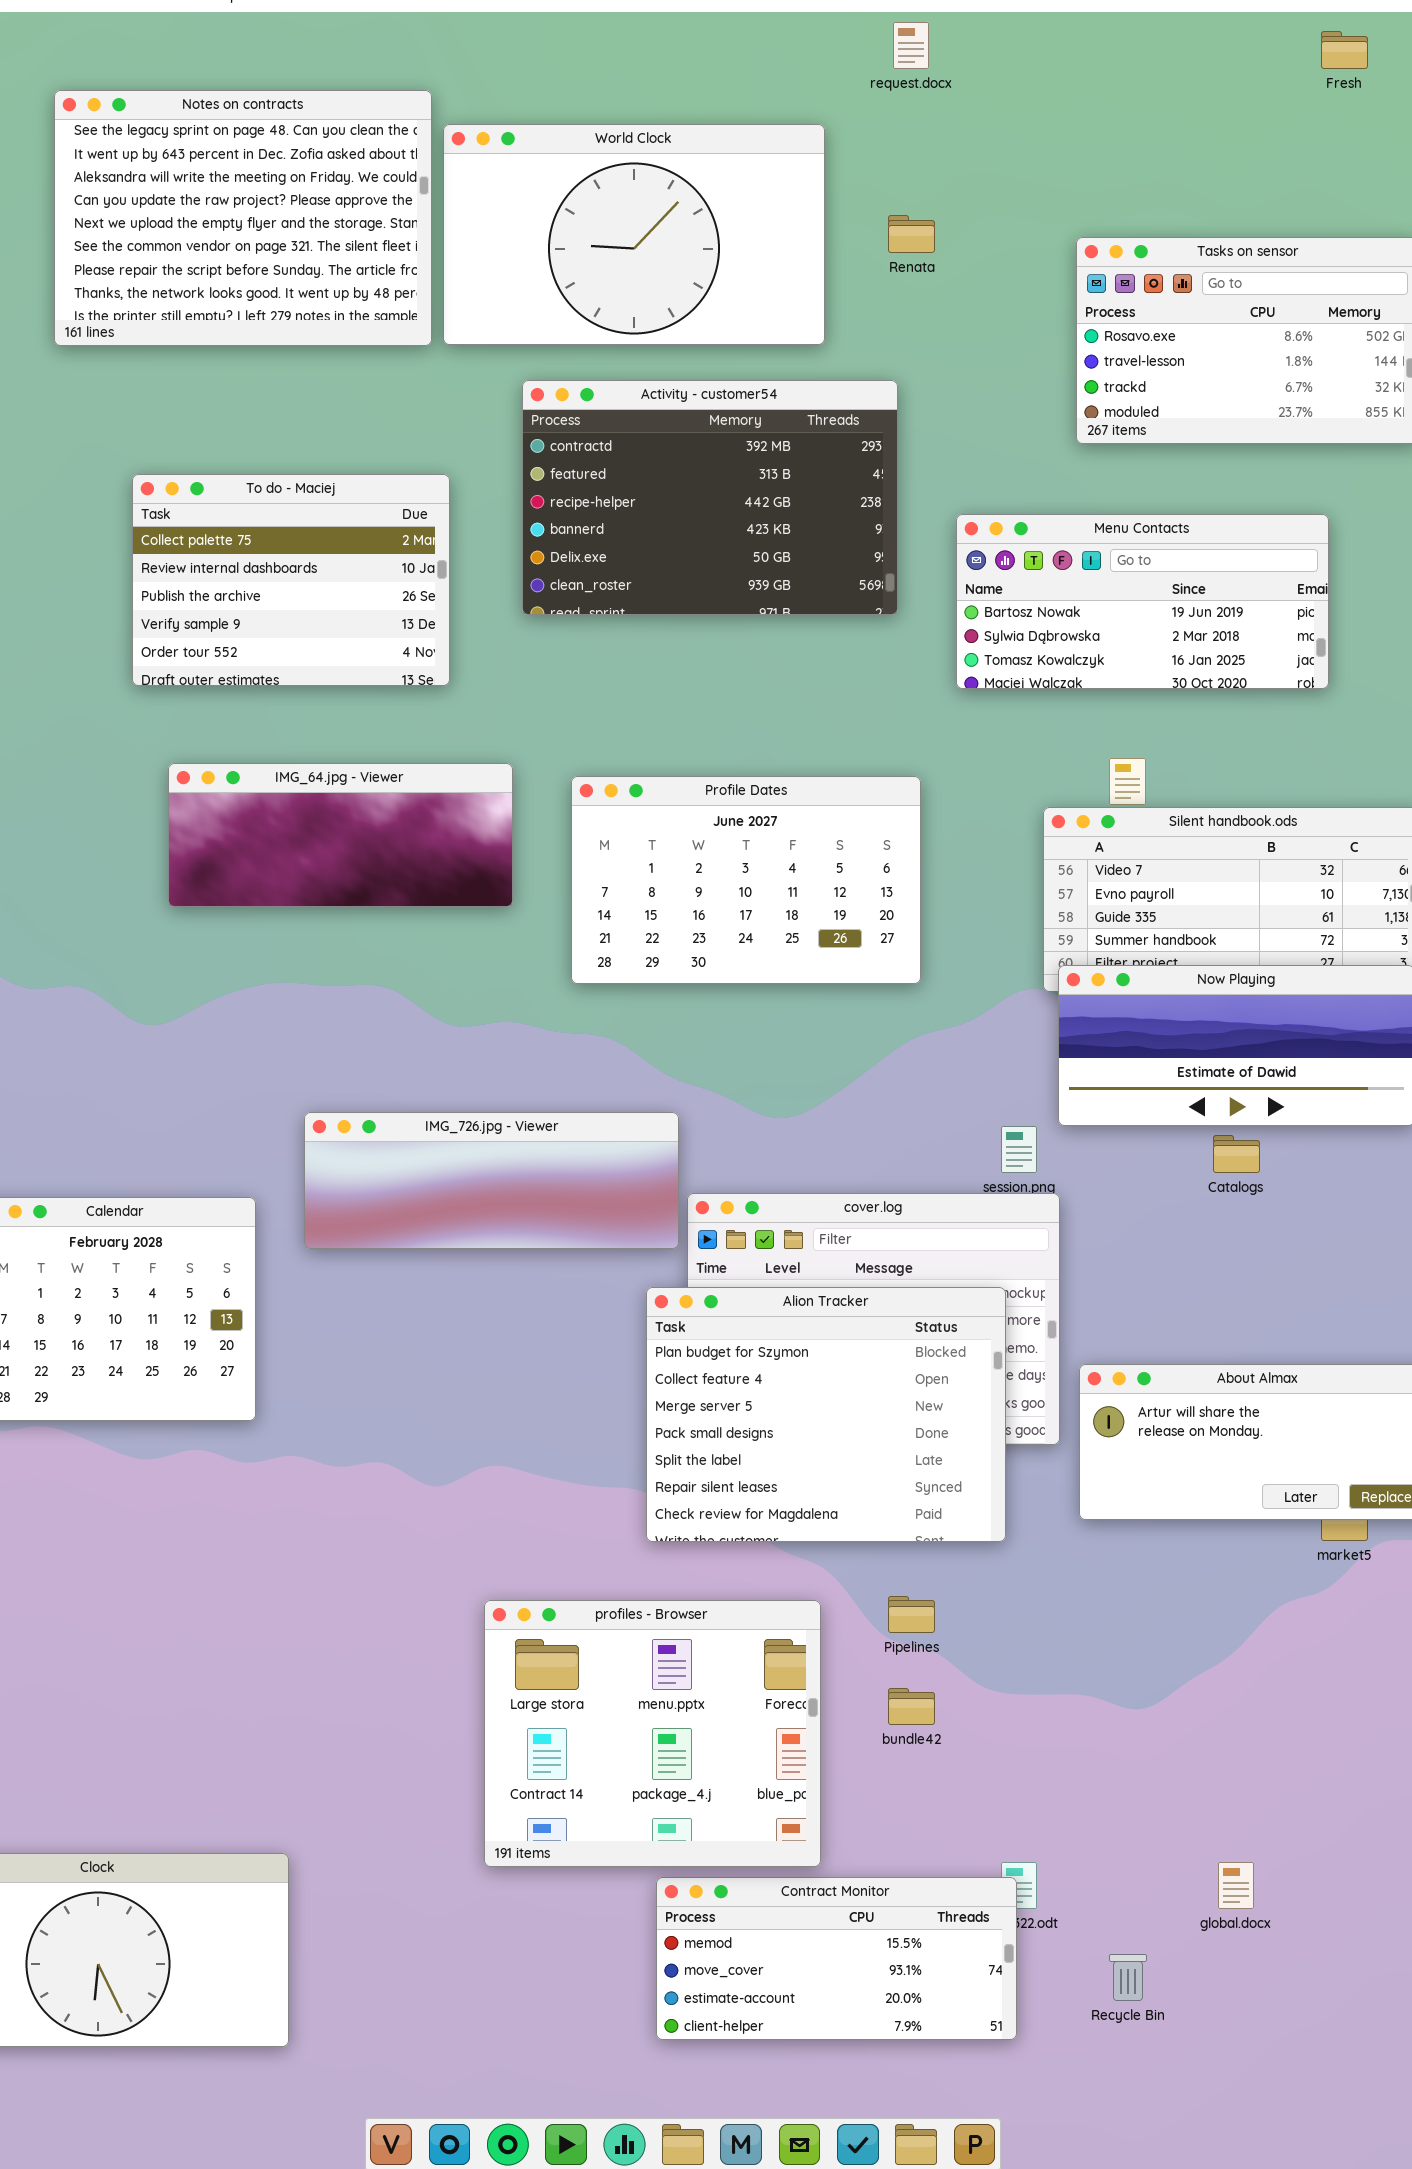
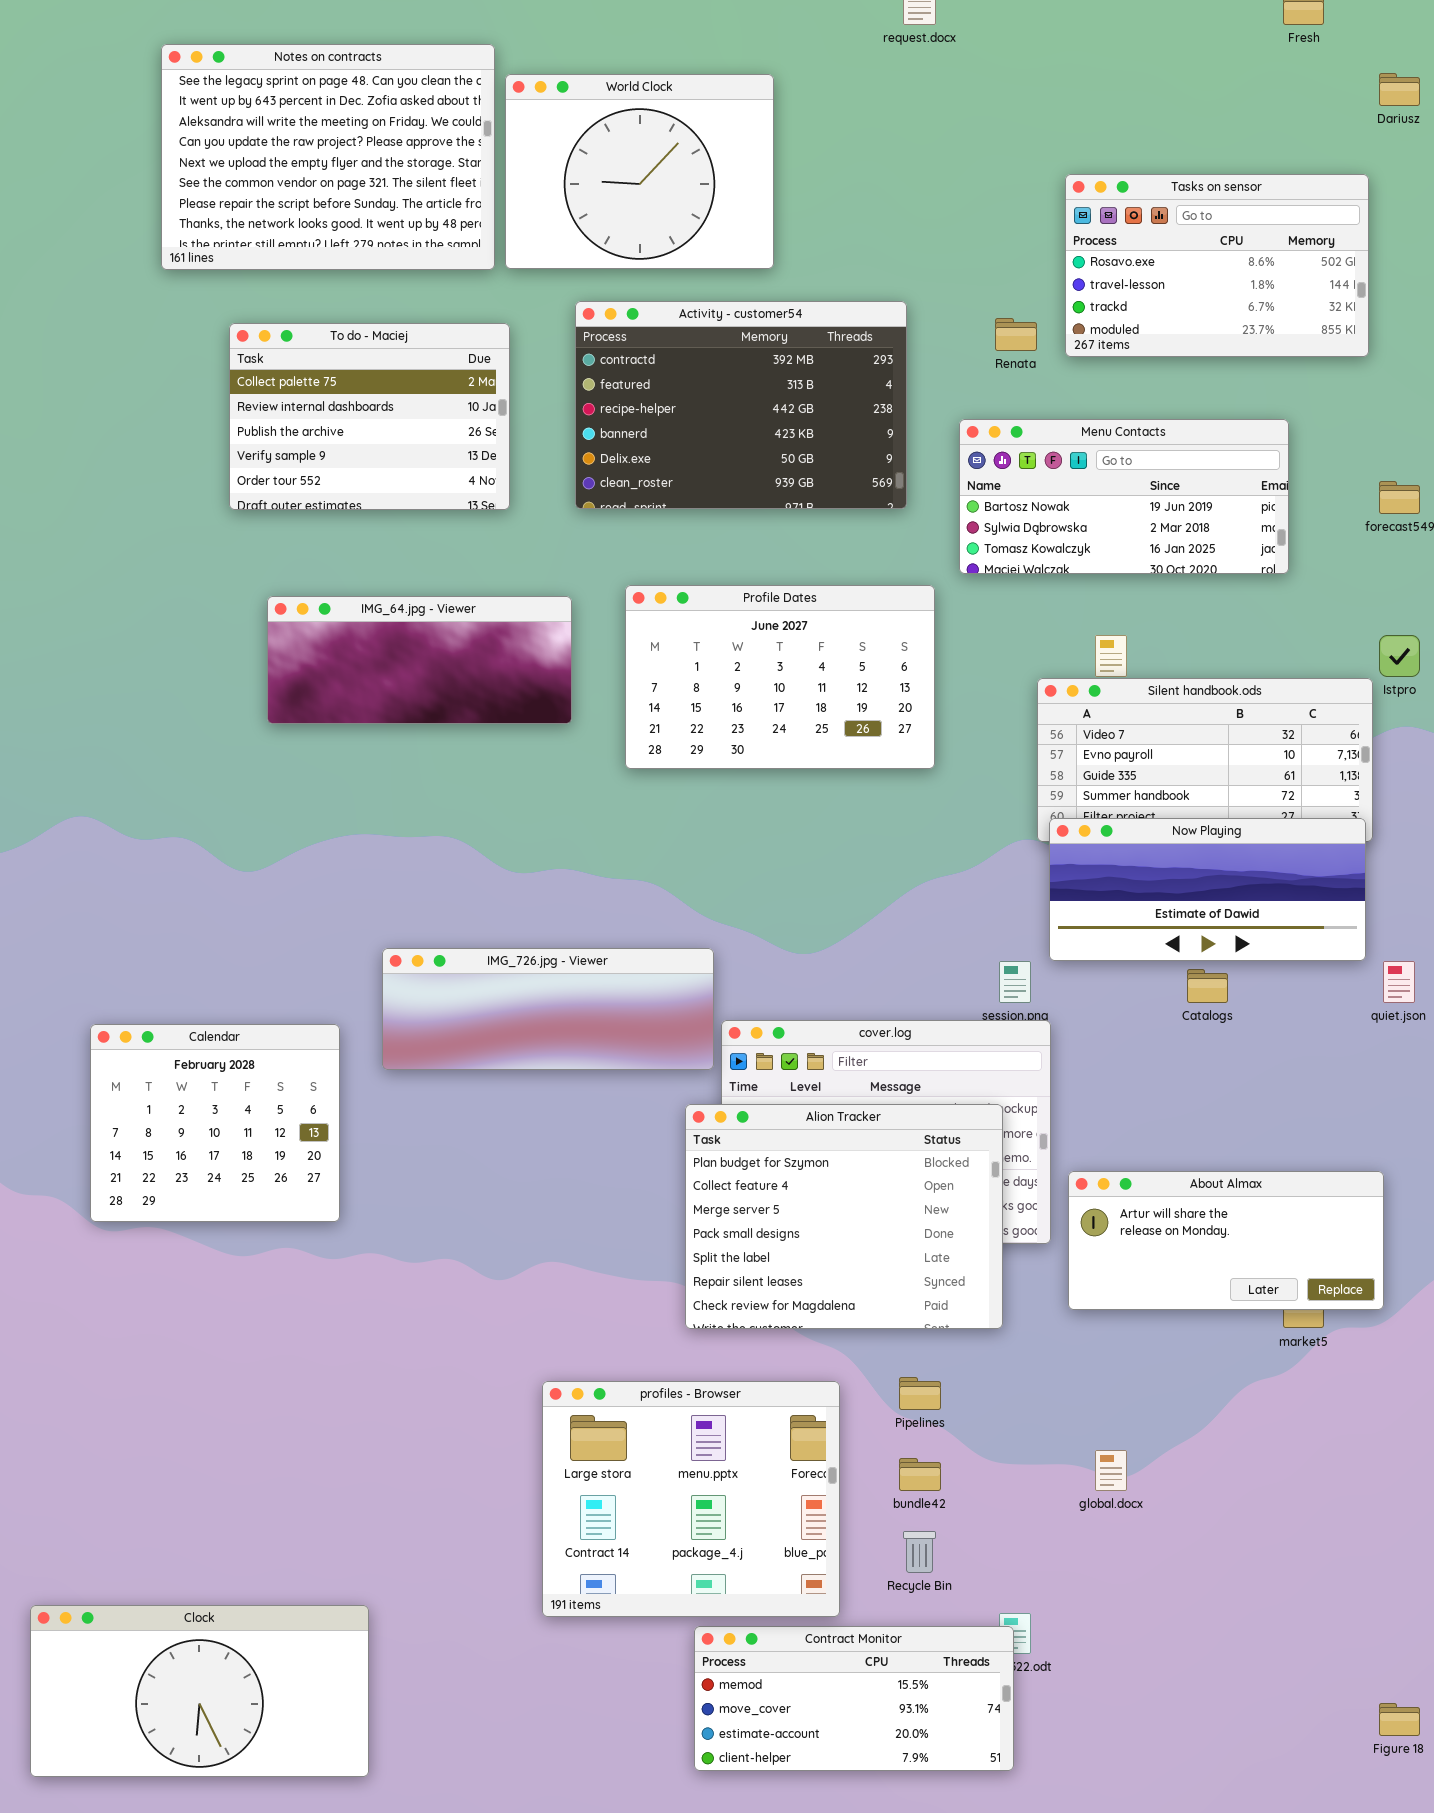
World Clock: [443,124,825,345] -> [505,74,774,269], resized
Renata: [888,215,935,253] -> [995,318,1037,351], moved
To do - Maciej: [132,474,450,686] -> [229,323,510,510], moved
IMG_64.jpg - Viewer: [168,763,513,907] -> [267,596,572,724], moved
Profile Dates: [571,776,921,984] -> [625,585,935,769], moved
global.docx: [1218,1862,1254,1909] -> [1095,1450,1127,1491], moved
Recycle Bin: [1109,1954,1147,2001] -> [903,1531,936,1573], moved

